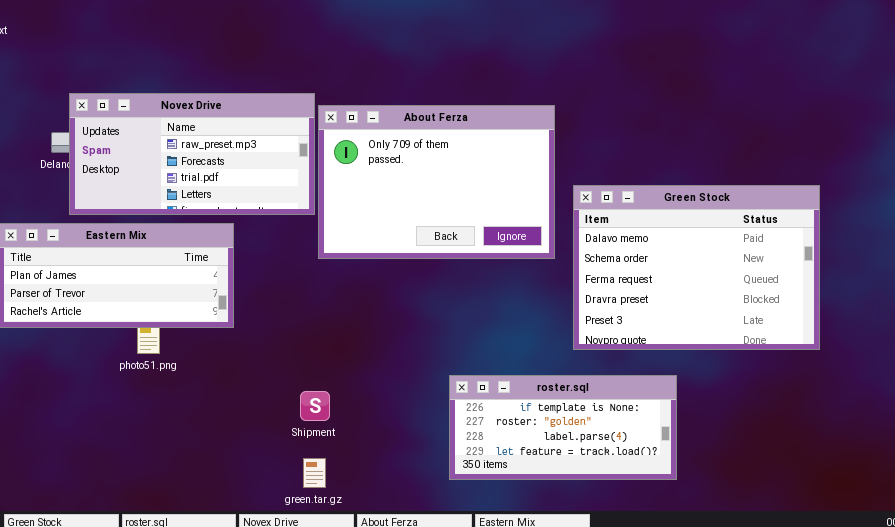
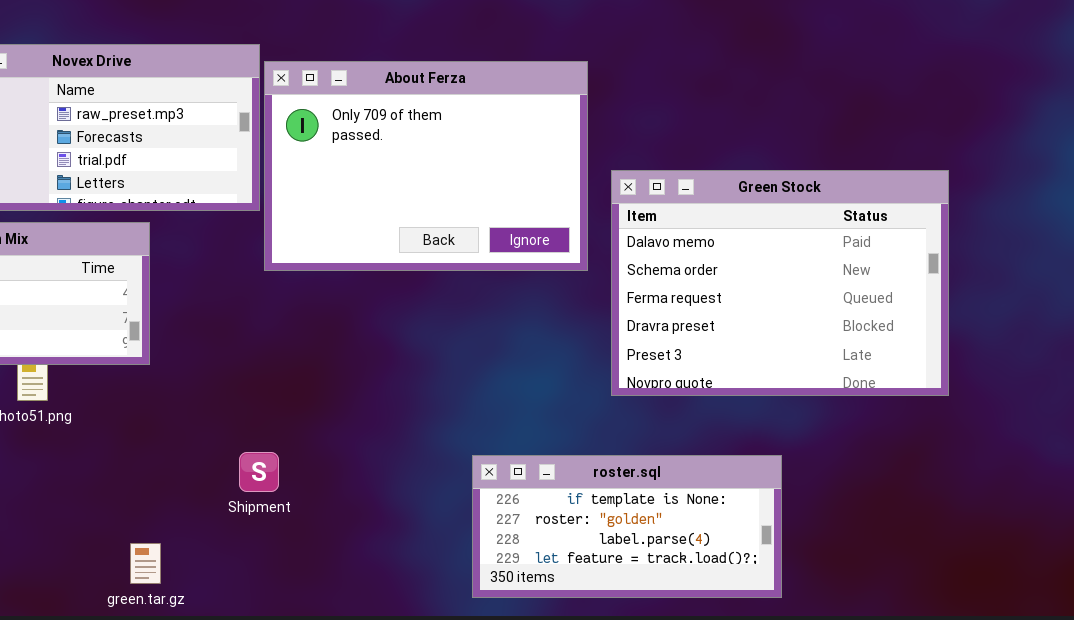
roster.sql: [449,375,677,480] -> [472,455,782,598], moved
green.tar.gz: [303,458,326,488] -> [130,543,161,584], moved

